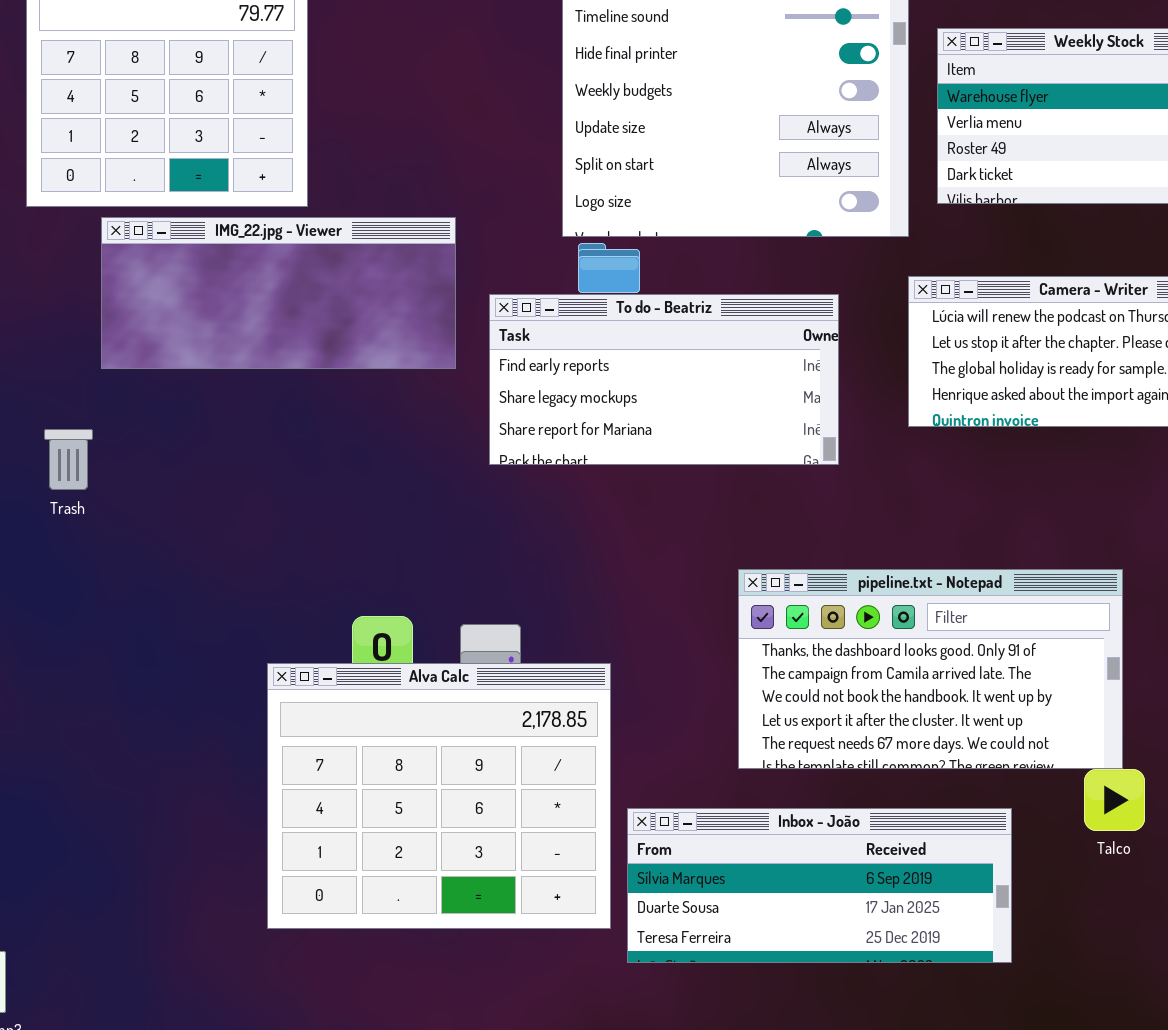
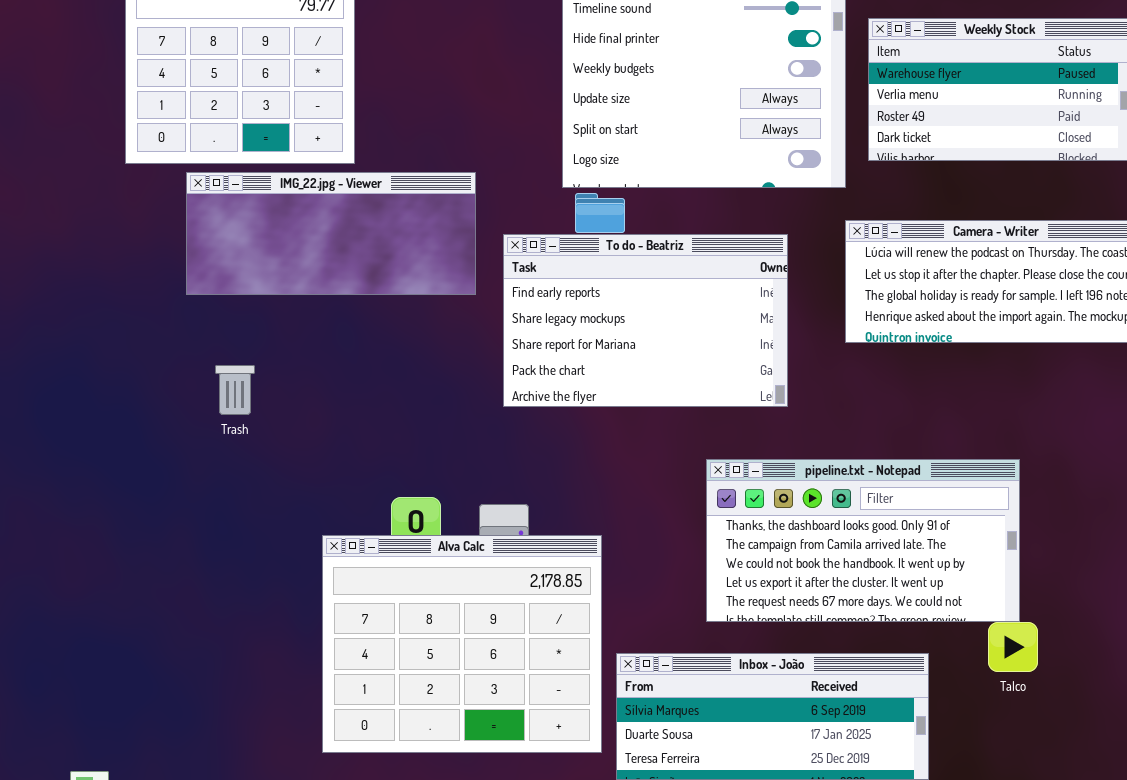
To do - Beatriz: [489,294,839,465] -> [503,234,788,407], resized
Trash: [44,429,93,490] -> [215,365,255,415], moved

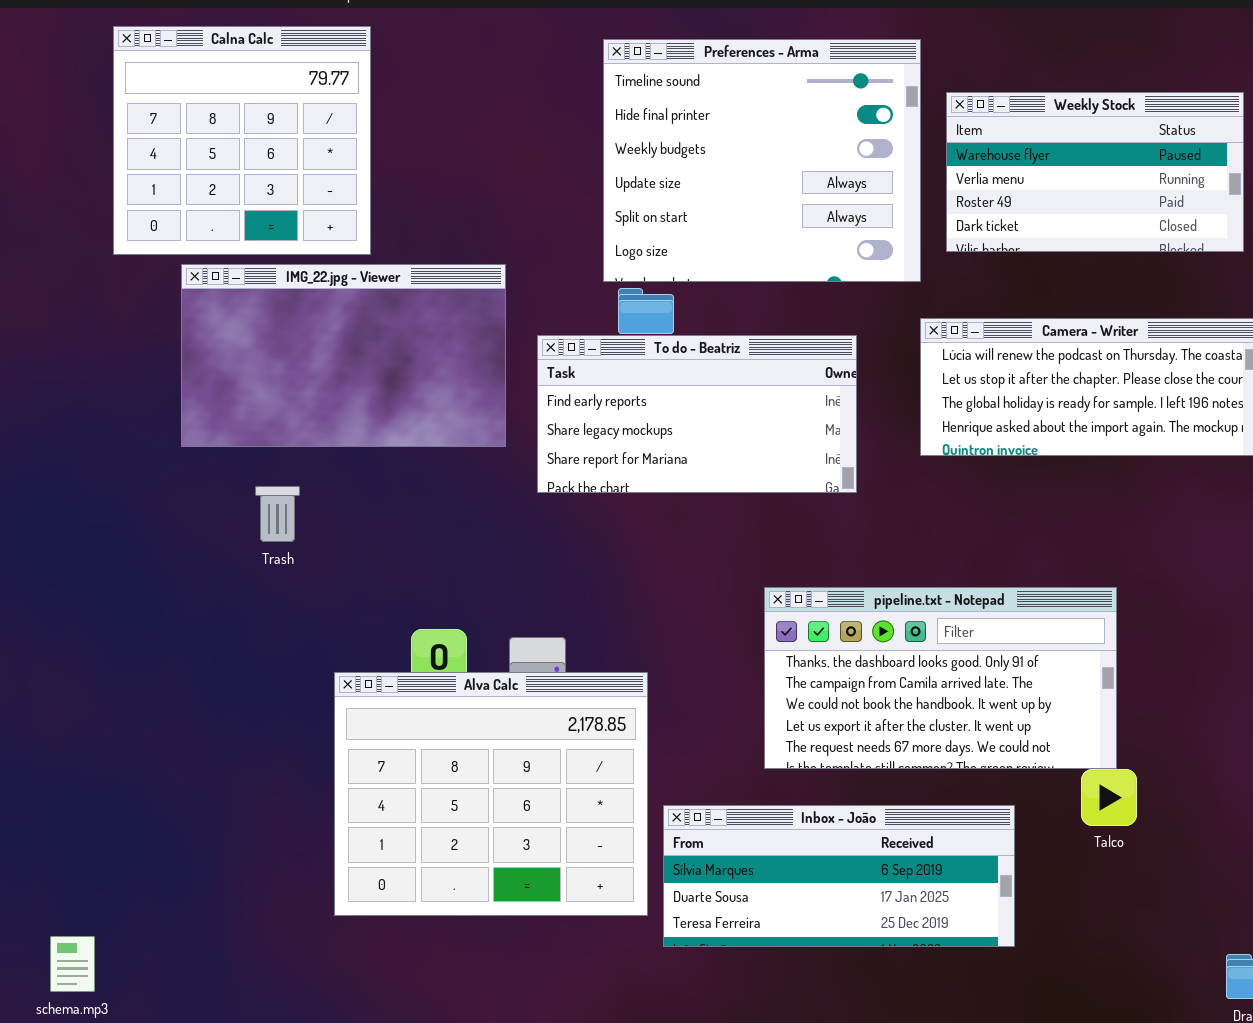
IMG_22.jpg - Viewer: [186,172,476,295] -> [181,264,506,447], resized
To do - Beatriz: [503,234,788,407] -> [537,335,857,493], resized
Trash: [215,365,255,415] -> [255,486,300,542], moved

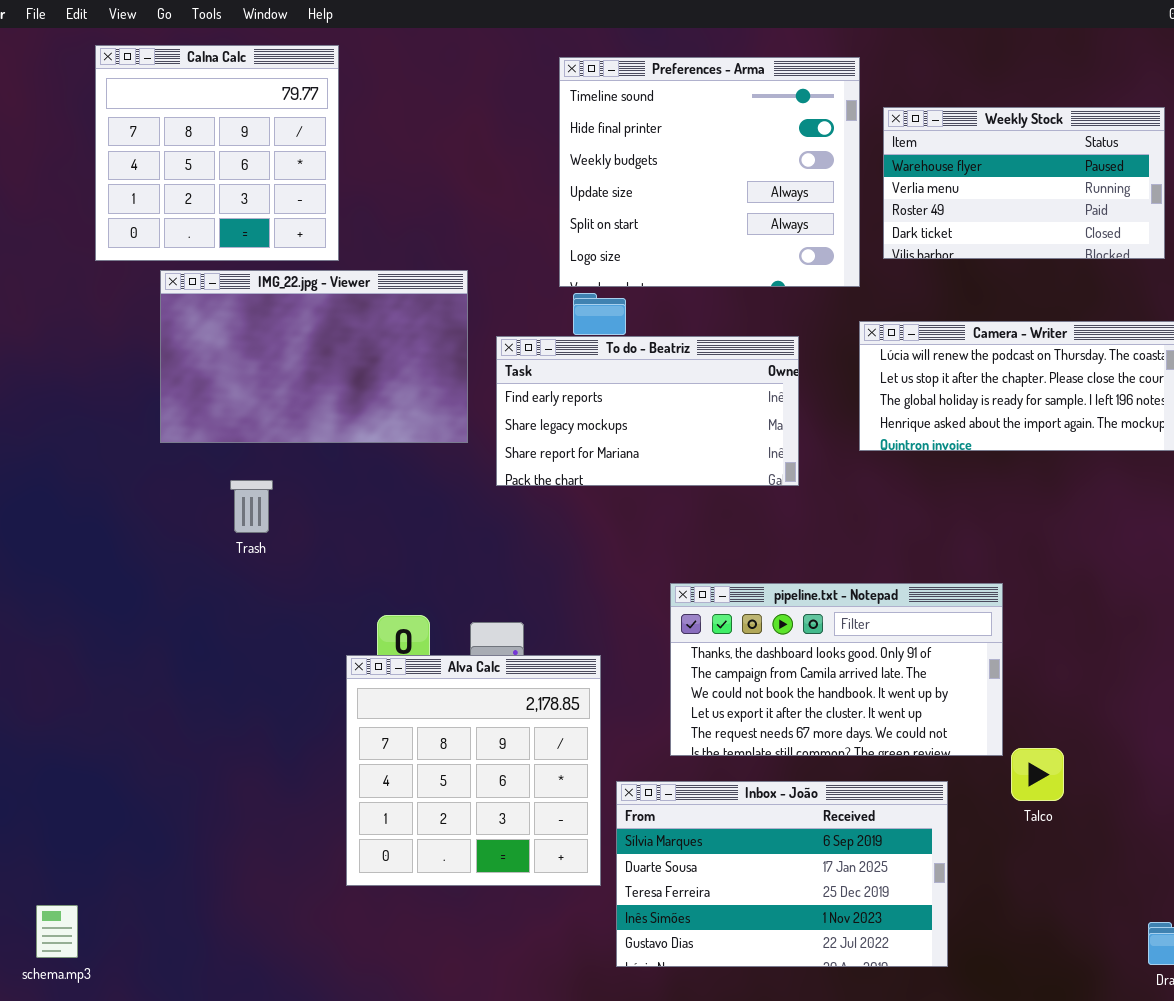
pipeline.txt - Notepad: [764,587,1117,769] -> [670,583,1003,756], moved
Alva Calc: [334,672,648,916] -> [346,655,601,886], resized
Inbox - João: [663,805,1015,947] -> [616,781,948,967], resized

